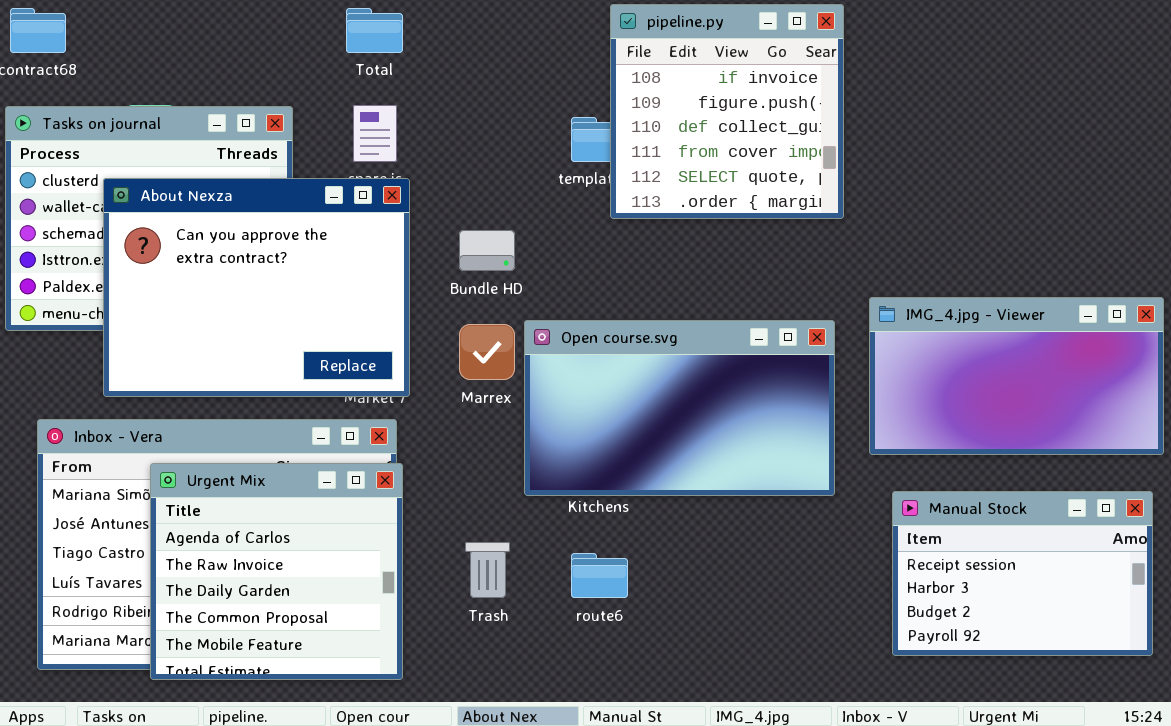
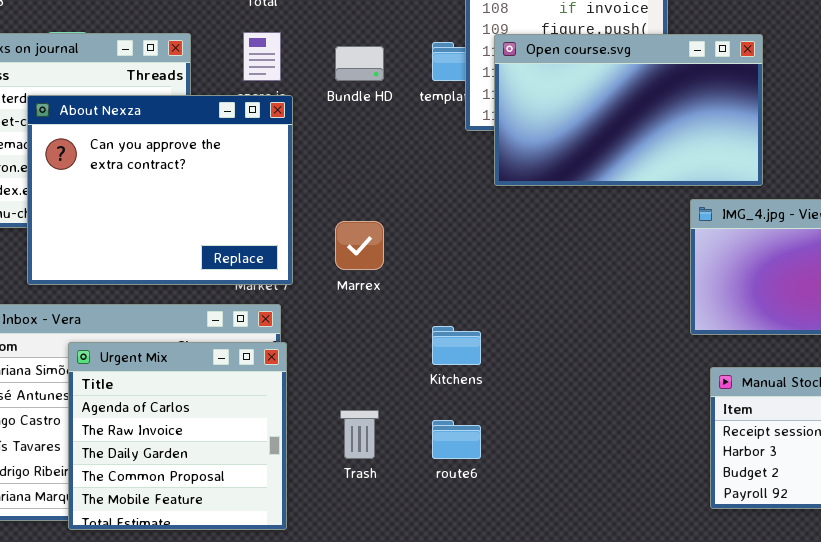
Bundle HD: [459,230,515,271] -> [335,46,384,81], moved
Open course.svg: [524,320,835,496] -> [494,34,763,186], moved

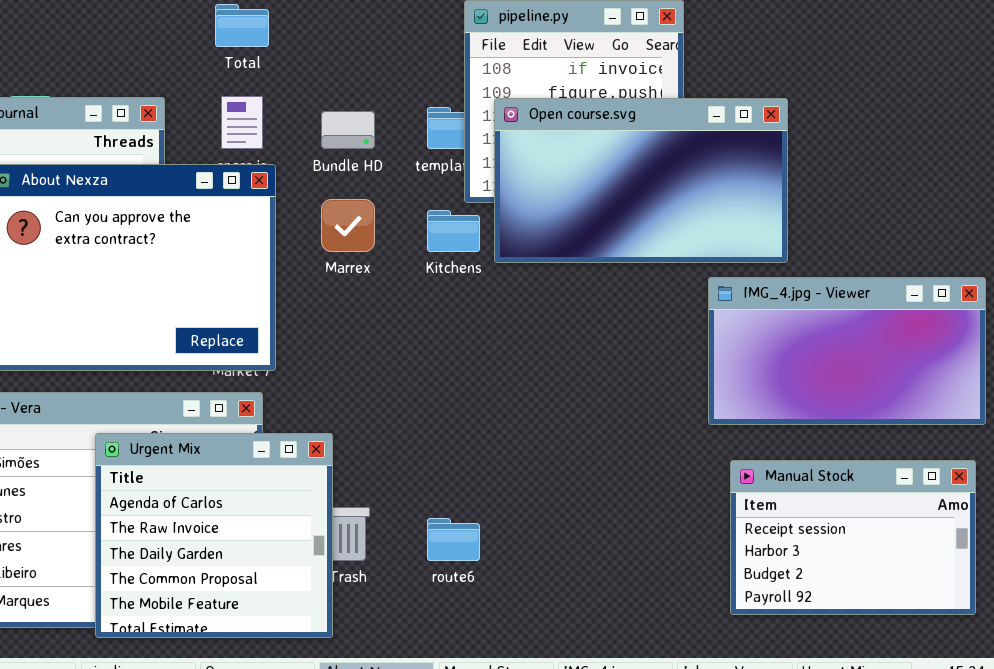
Marrex: [335,221,384,270] -> [321,199,375,252], moved
Kitchens: [432,326,481,365] -> [427,210,480,252], moved
Urgent Mix: [68,342,287,530] -> [95,433,333,638], moved

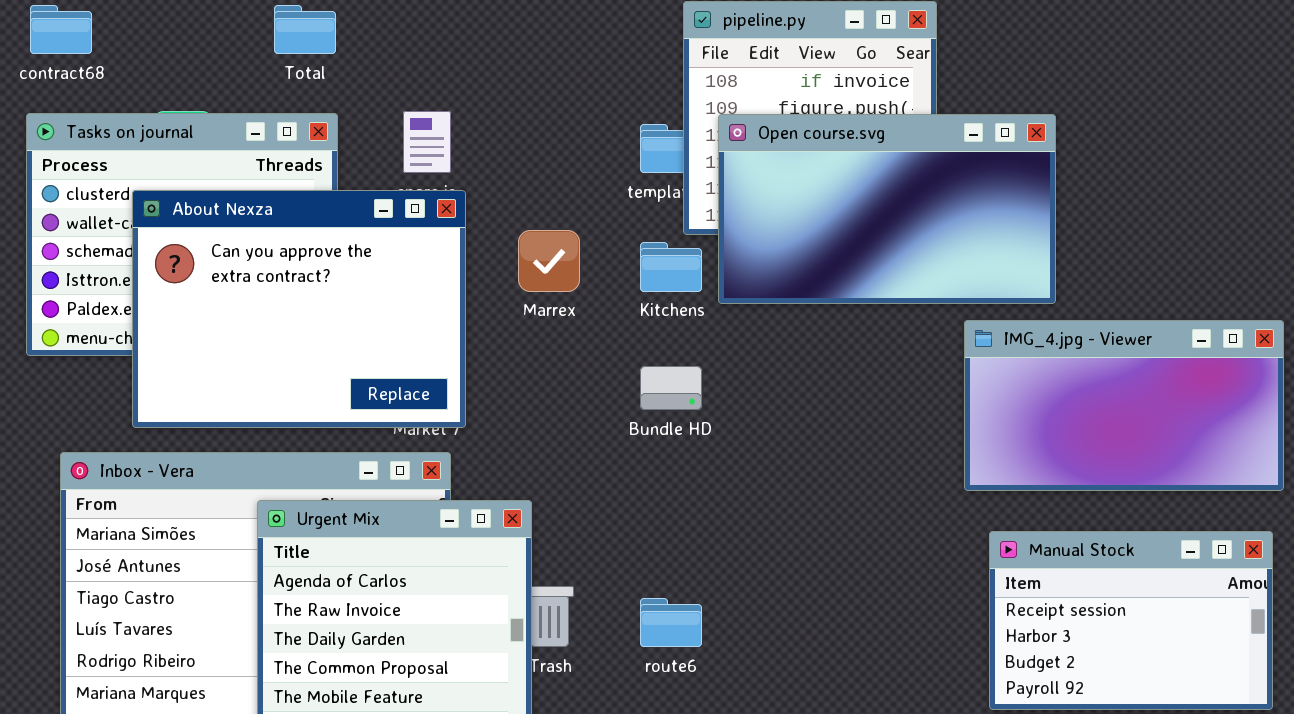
Total: [215,4,269,47] -> [274,5,336,54], moved
Bundle HD: [321,111,375,149] -> [640,366,702,410], moved

